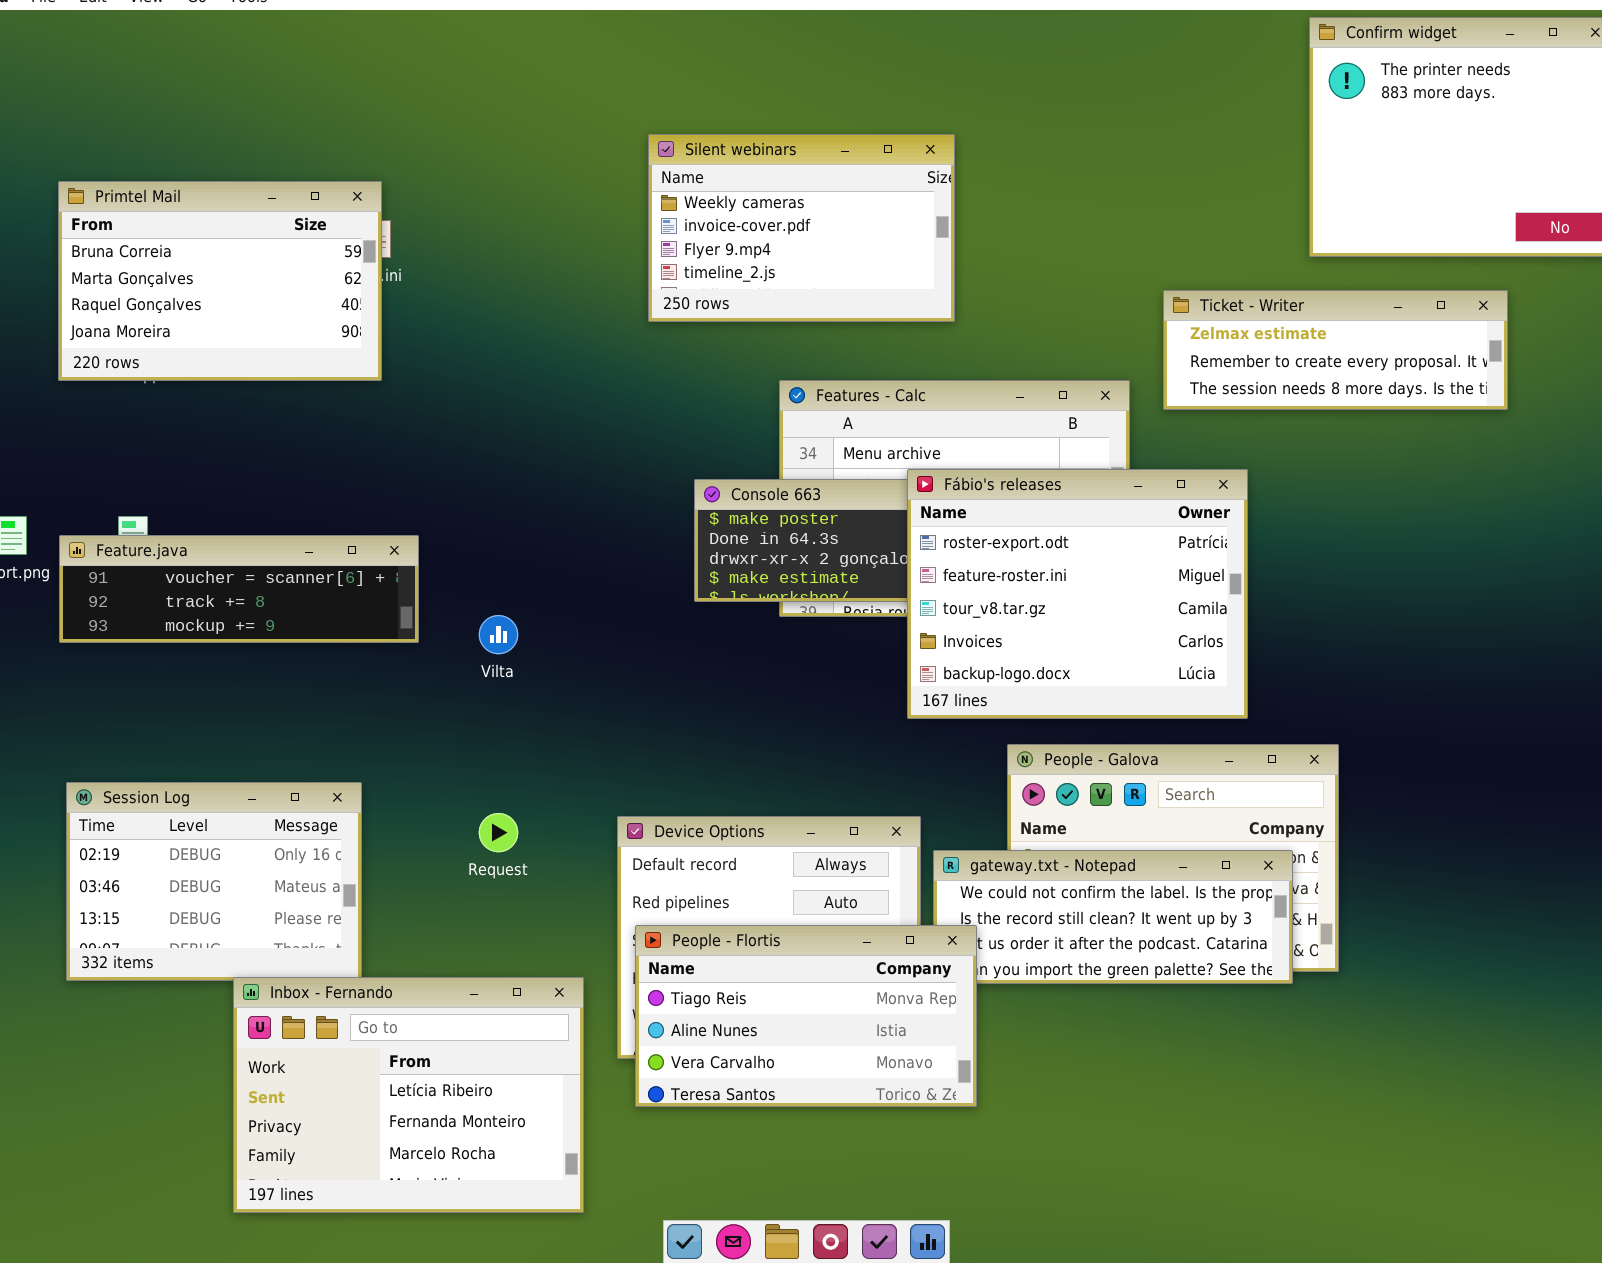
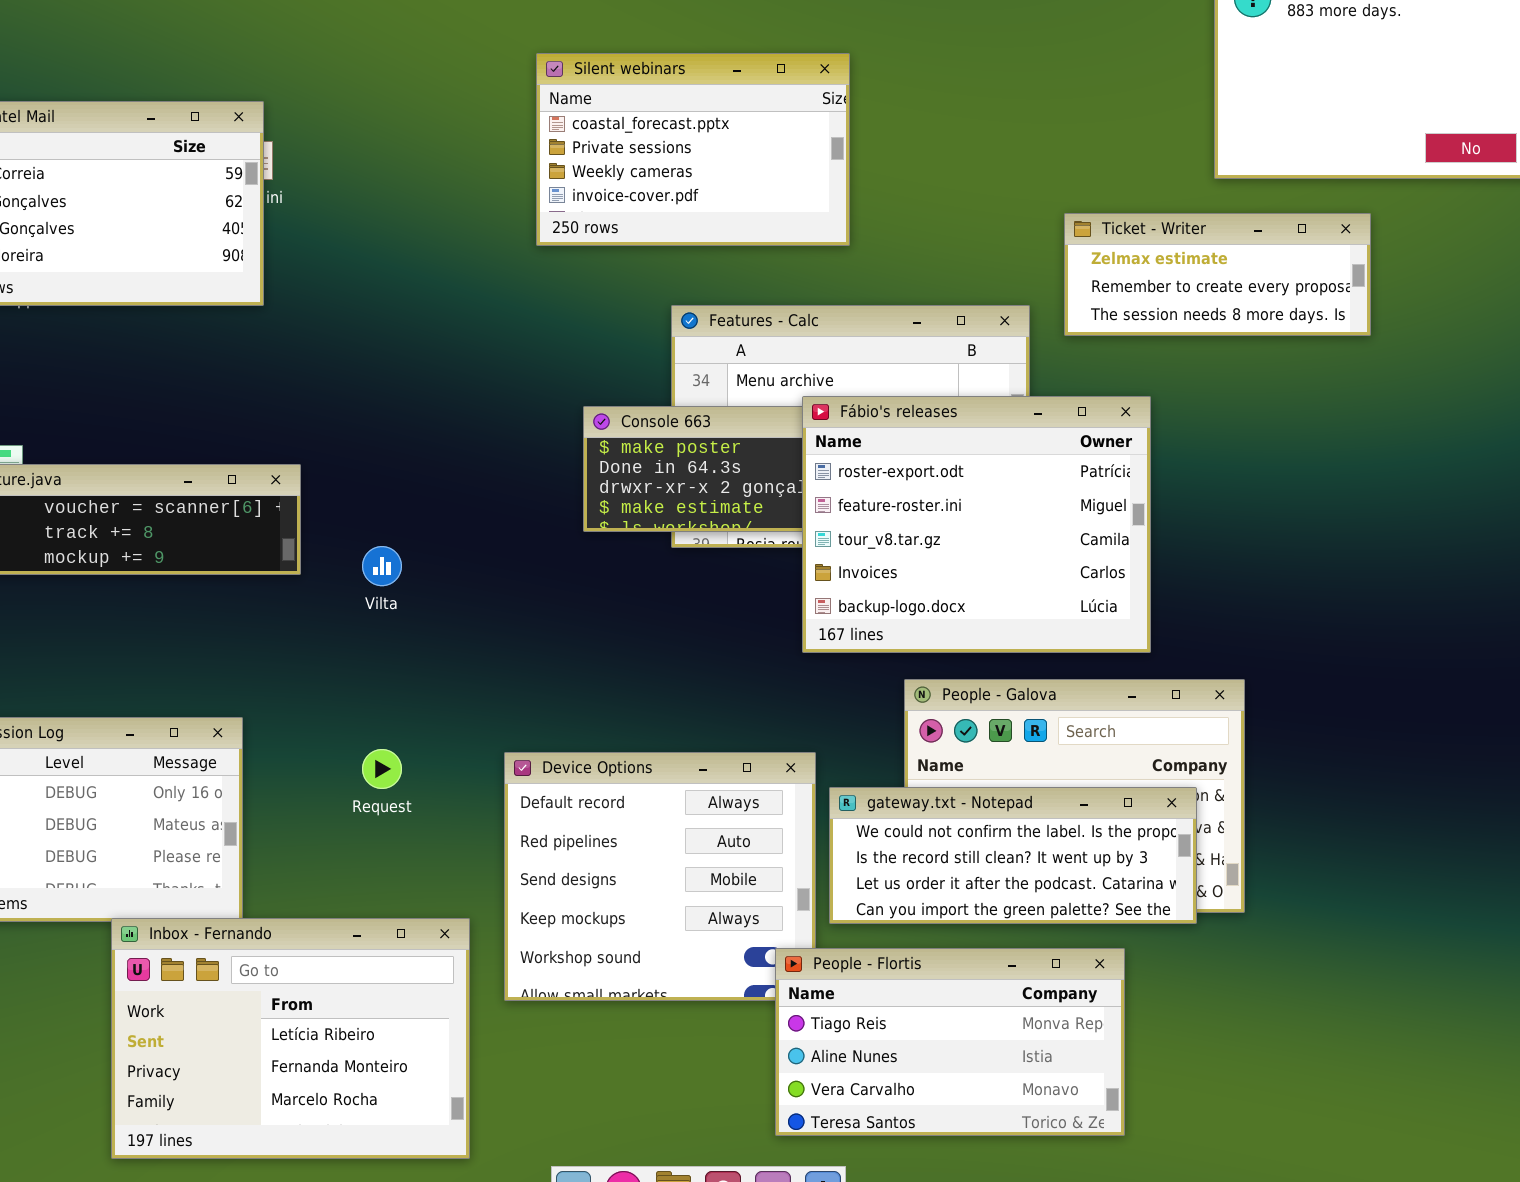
Silent webinars: [648,134,955,322] -> [536,53,850,246], scrolled up 2 rows
Ticket - Writer: [1163,290,1508,410] -> [1064,213,1371,336], resized
People - Flortis: [635,925,977,1107] -> [775,948,1125,1136], moved

